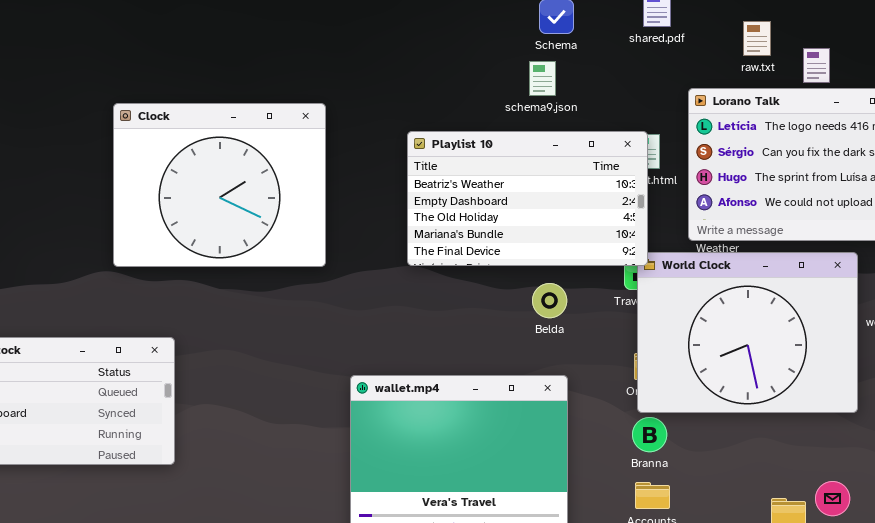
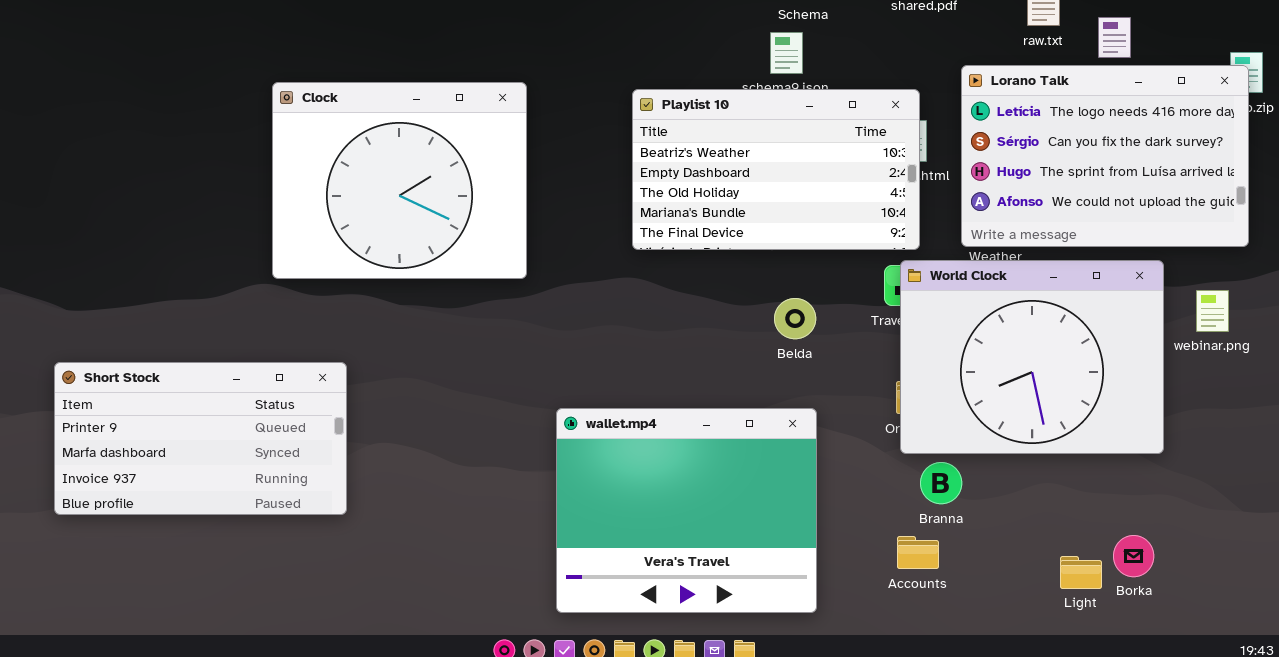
Playlist 10: [407,131,648,266] -> [632,89,920,250], moved
Branna: [632,417,667,452] -> [920,462,962,504], moved

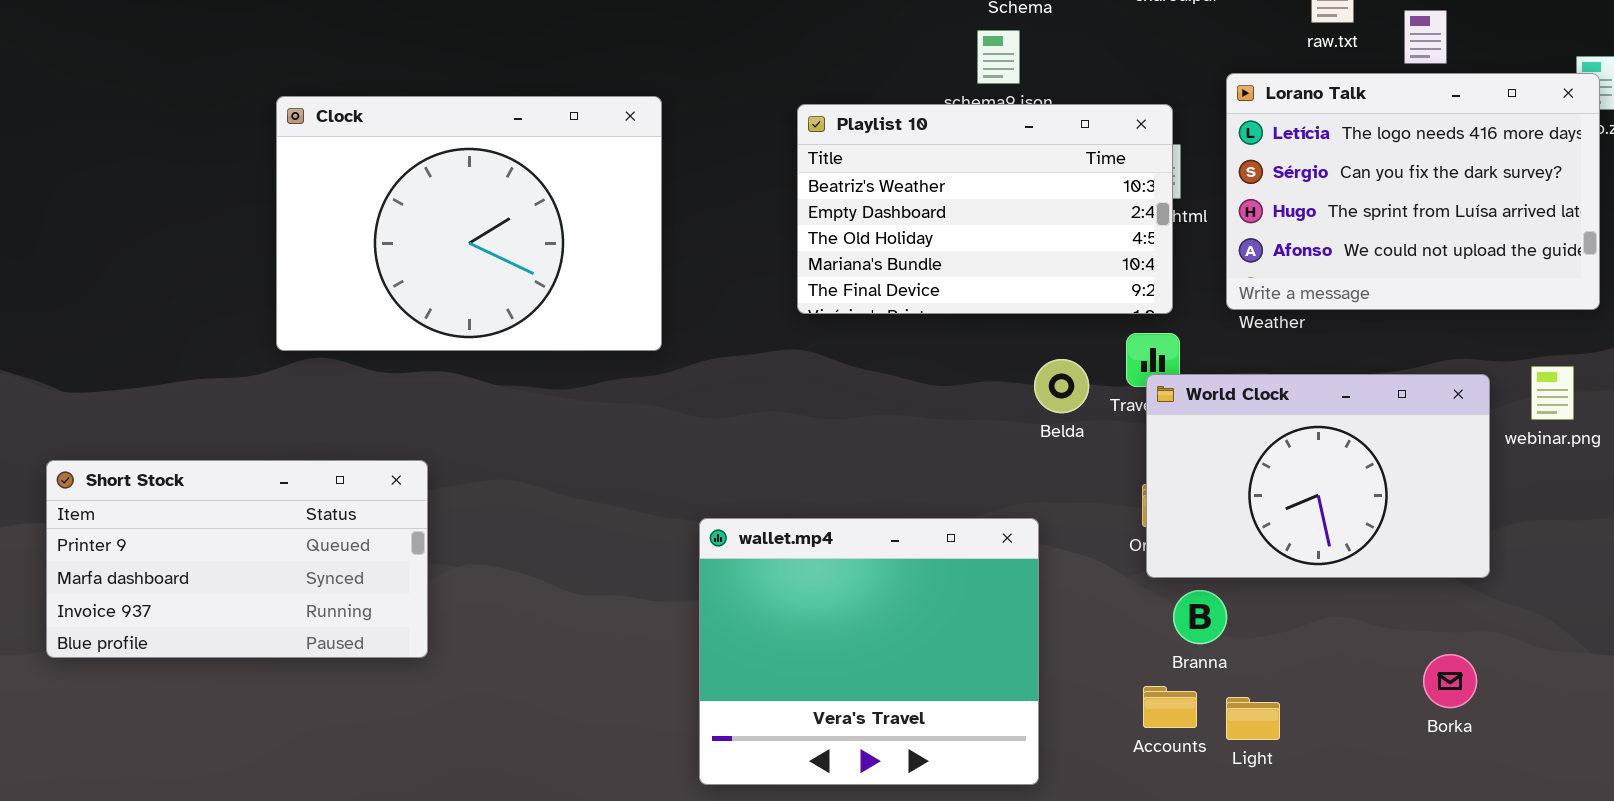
Clock: [272,82,527,279] -> [276,96,662,351], resized
World Clock: [900,260,1164,454] -> [1146,374,1490,578], resized
Belda: [774,298,816,339] -> [1034,359,1089,413], moved
Borka: [1113,535,1154,577] -> [1423,654,1477,708], moved
Light: [1060,556,1102,589] -> [1226,697,1280,740], moved

